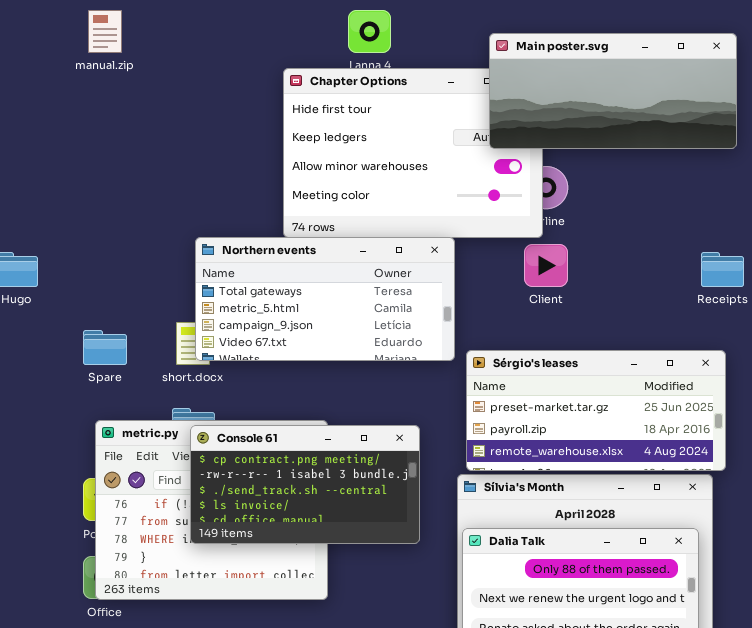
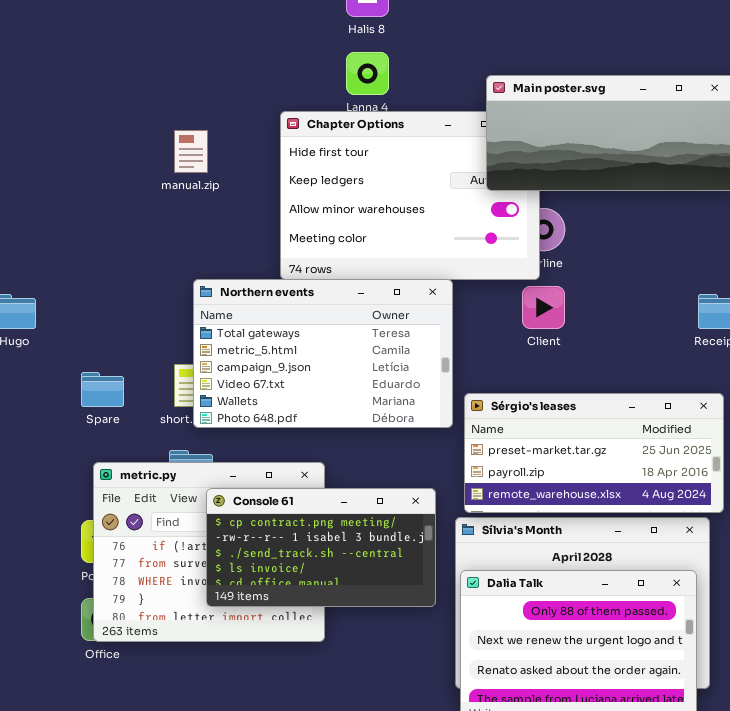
manual.zip: [88,10,122,53] -> [174,130,208,173], moved
Northern events: [195,237,455,361] -> [193,279,453,428], resized
Console 61: [190,425,420,544] -> [206,488,436,607], moved

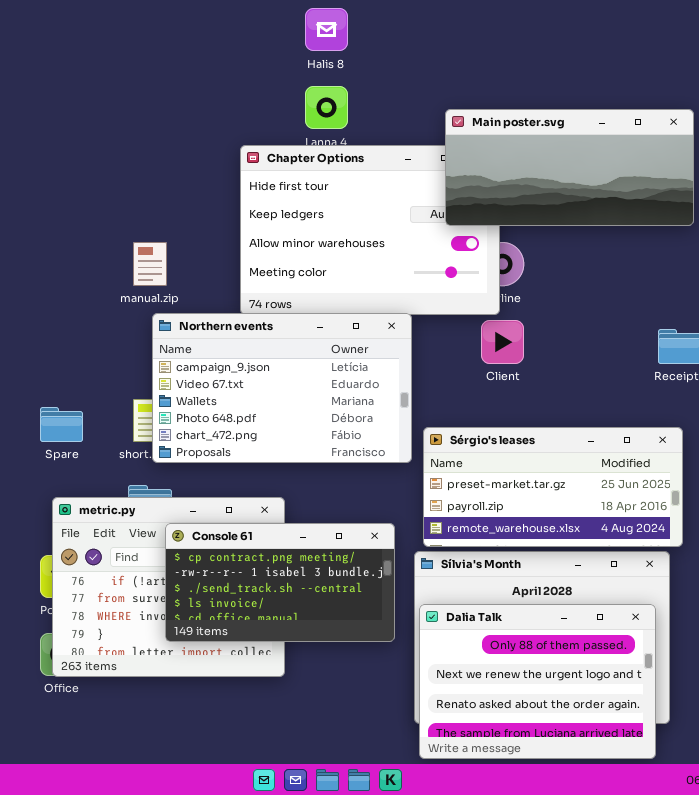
manual.zip: [174,130,208,173] -> [133,242,167,286], moved
Northern events: [193,279,453,428] -> [152,313,412,463], scrolled down 2 rows

